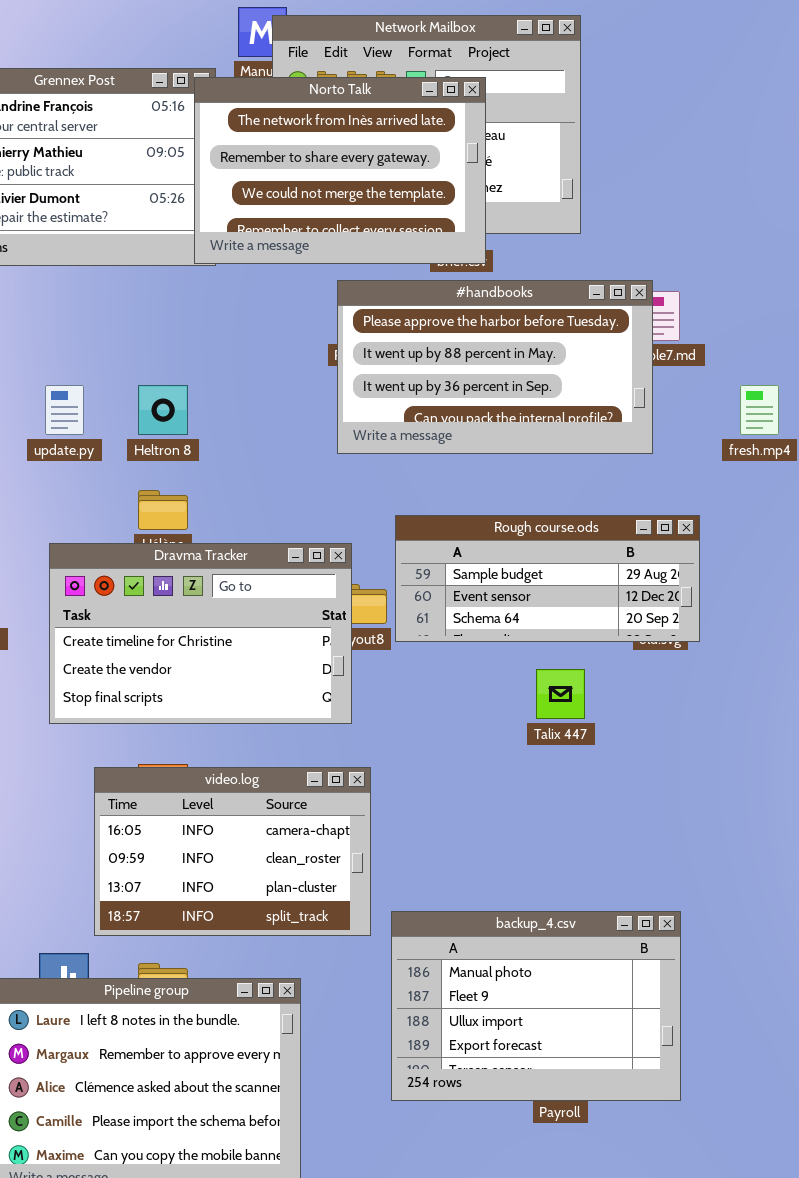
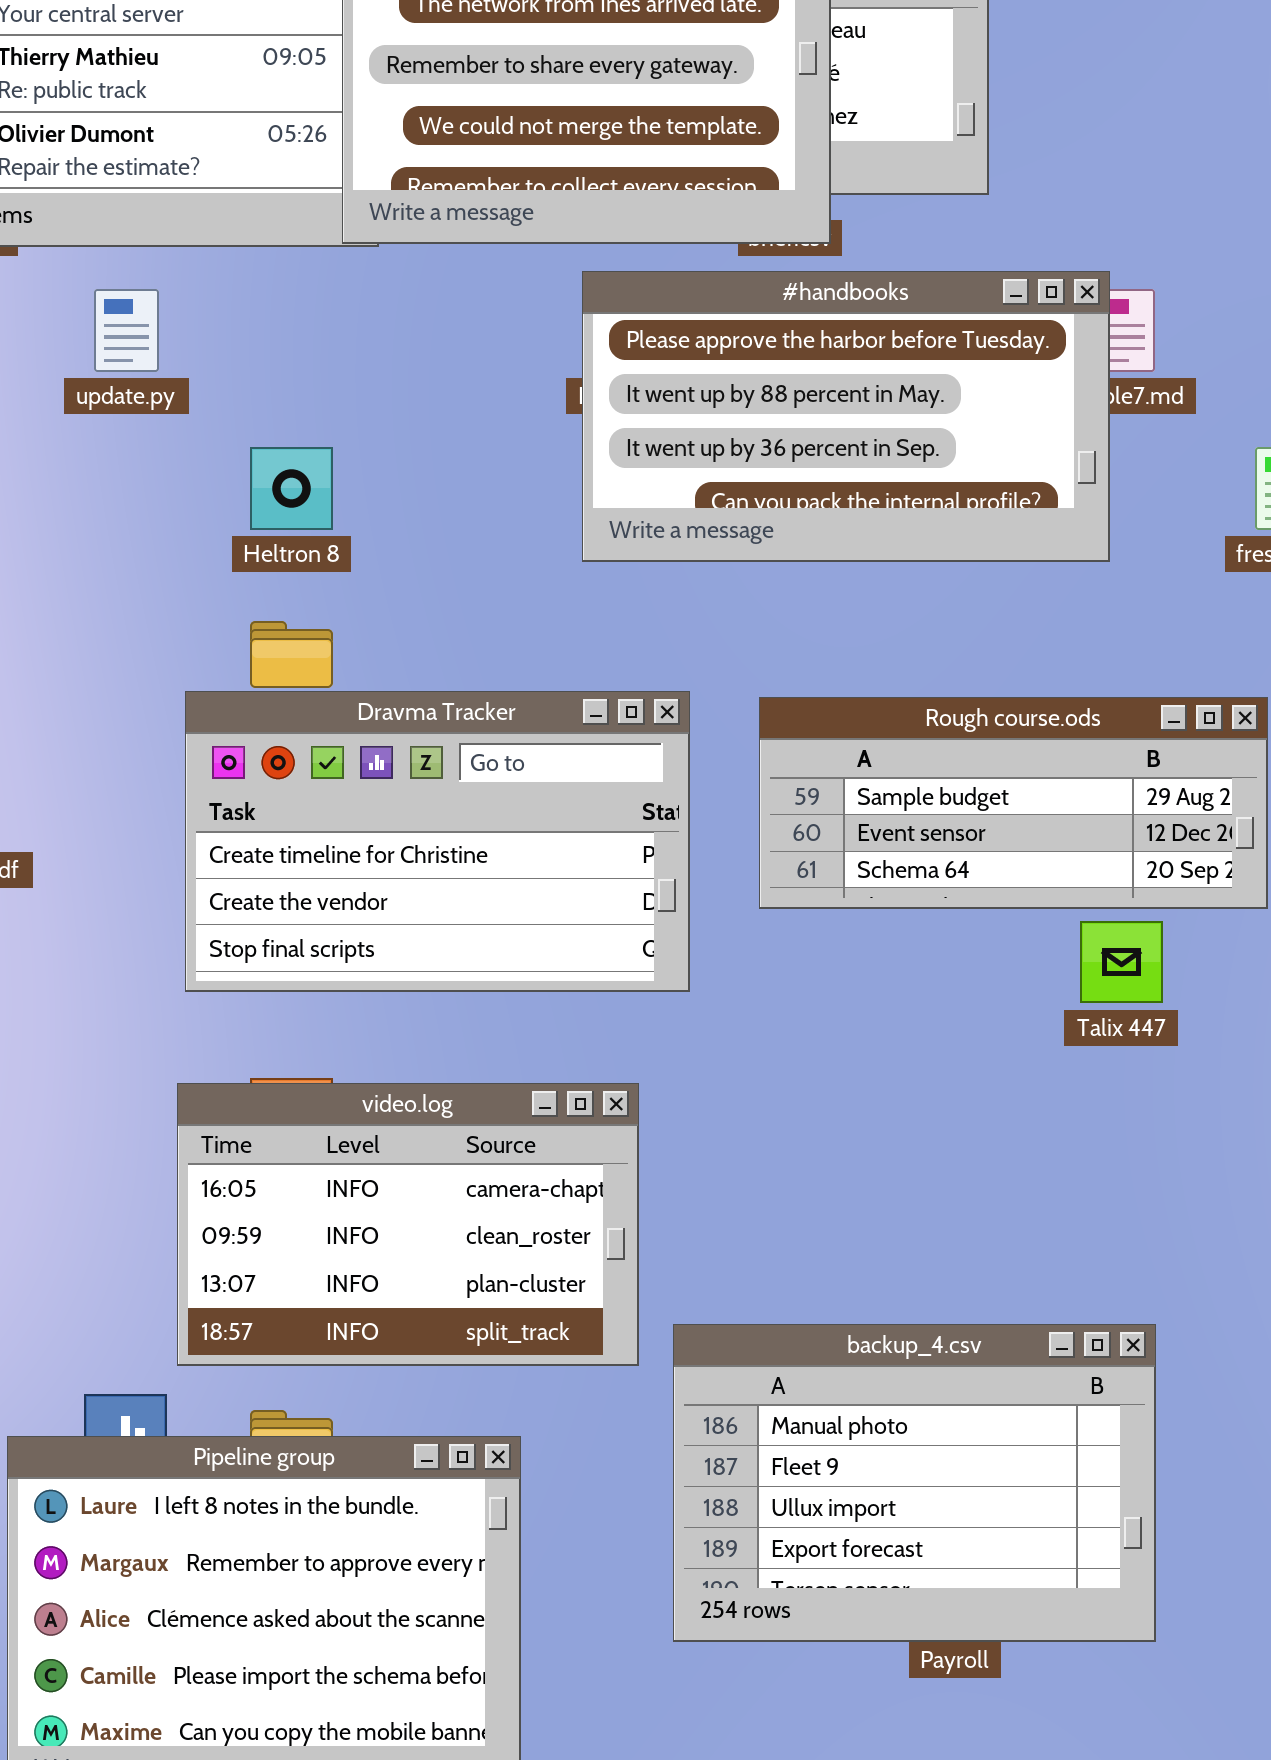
update.py: [45,385,84,435] -> [94,289,159,372], moved
Rough course.ods: [395,515,700,642] -> [759,697,1268,909], moved
Dravma Tracker: [49,543,352,724] -> [185,691,690,992], moved
Talix 447: [536,669,585,719] -> [1080,921,1163,1003], moved

